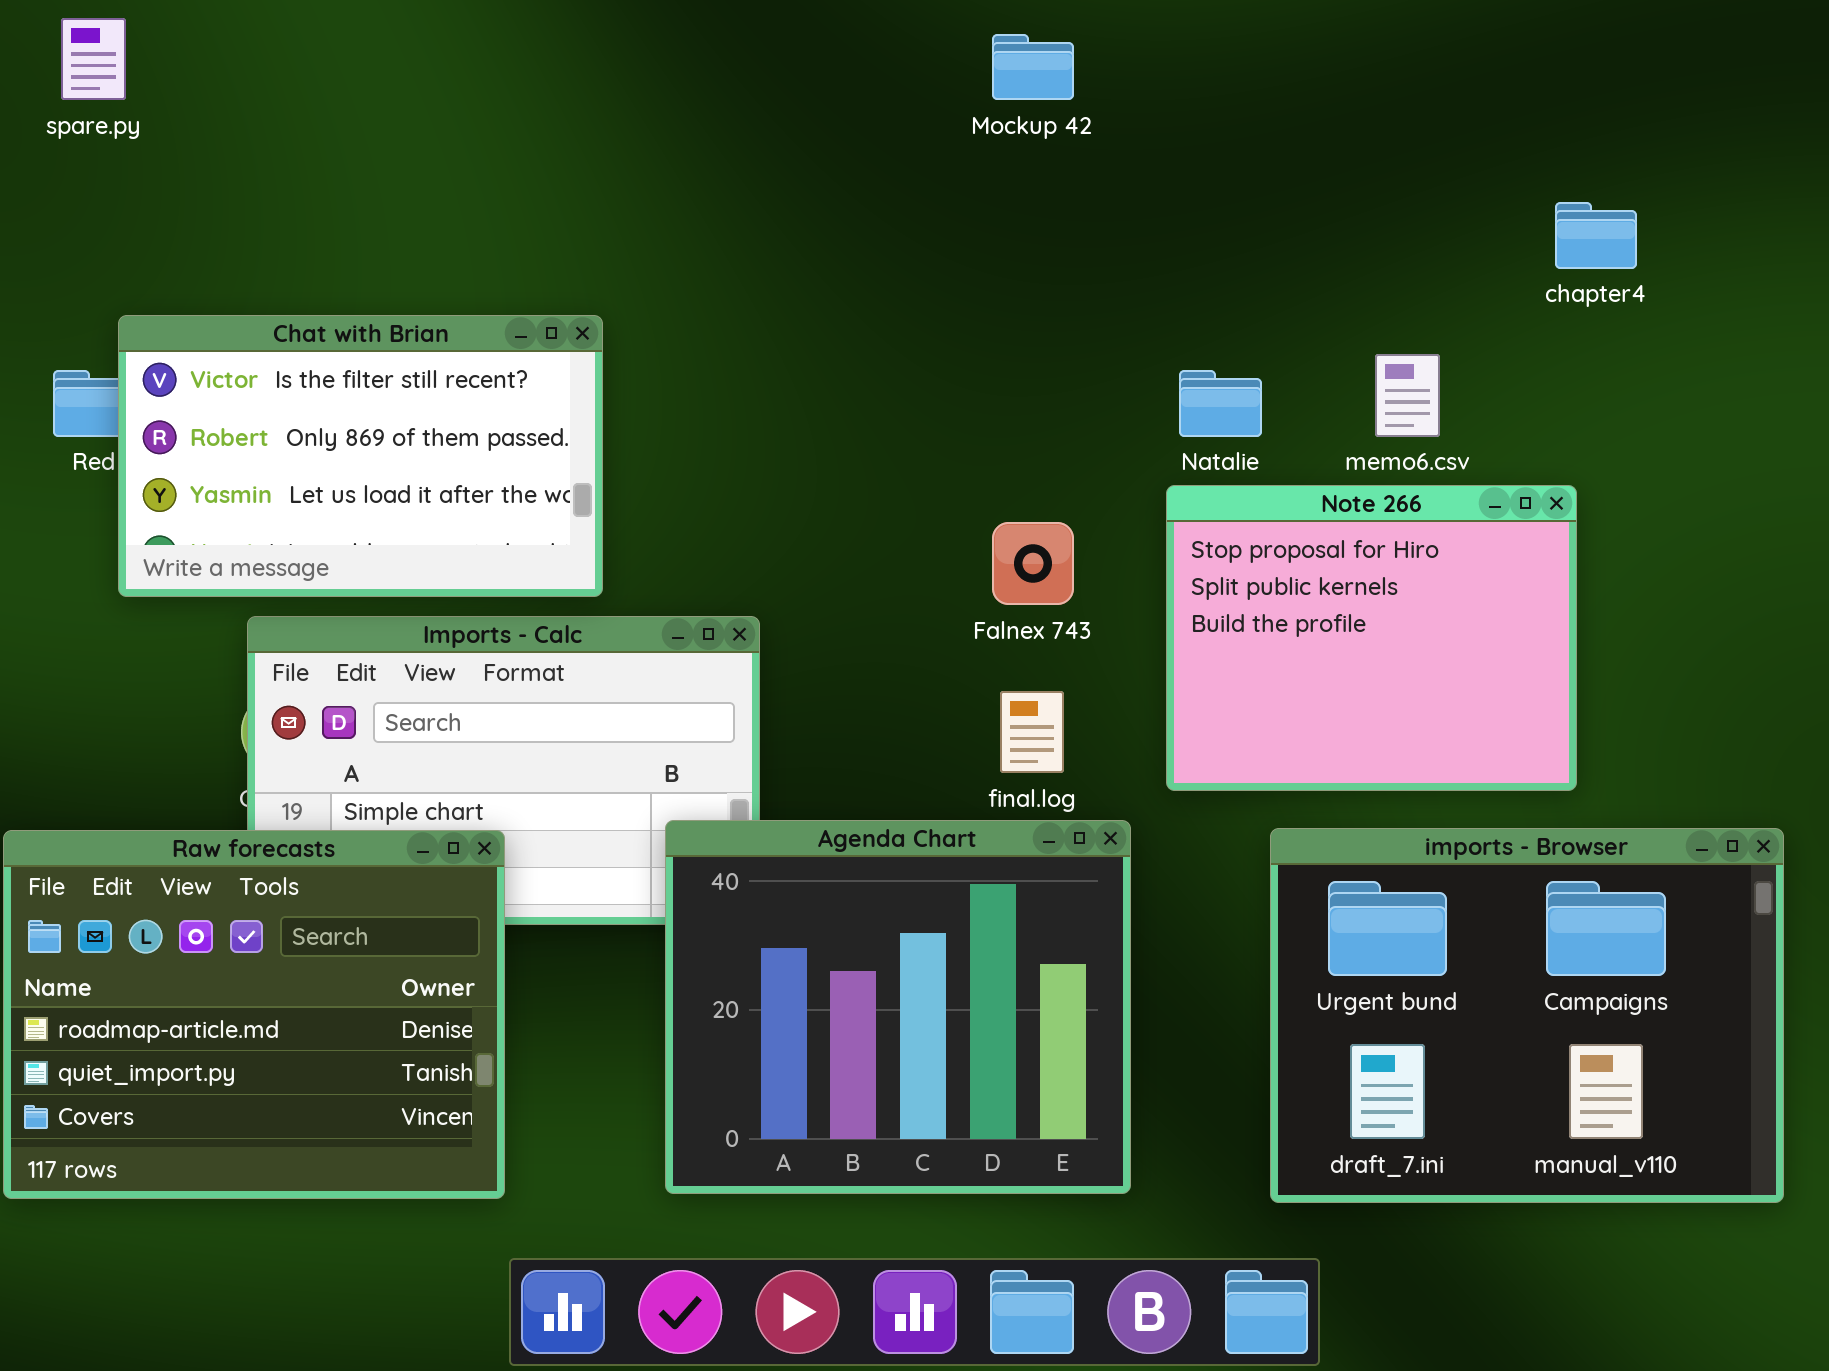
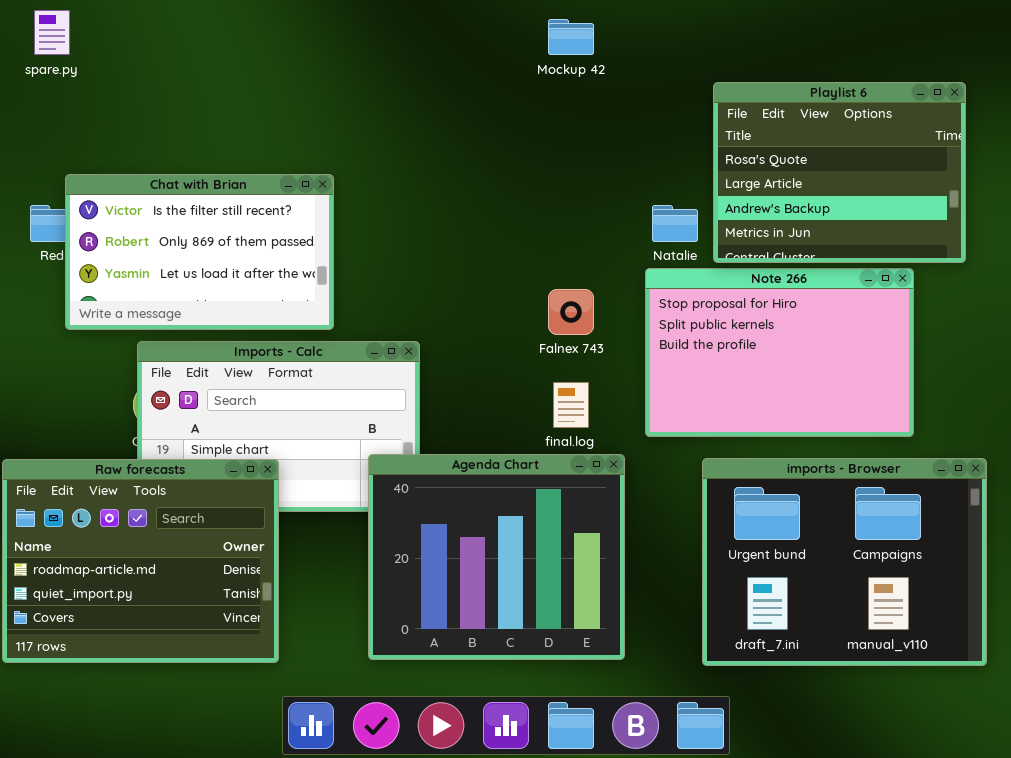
Playlist 6: none -> [713,82,966,263], opened
Note 266: [1166,485,1577,791] -> [645,268,914,437], resized

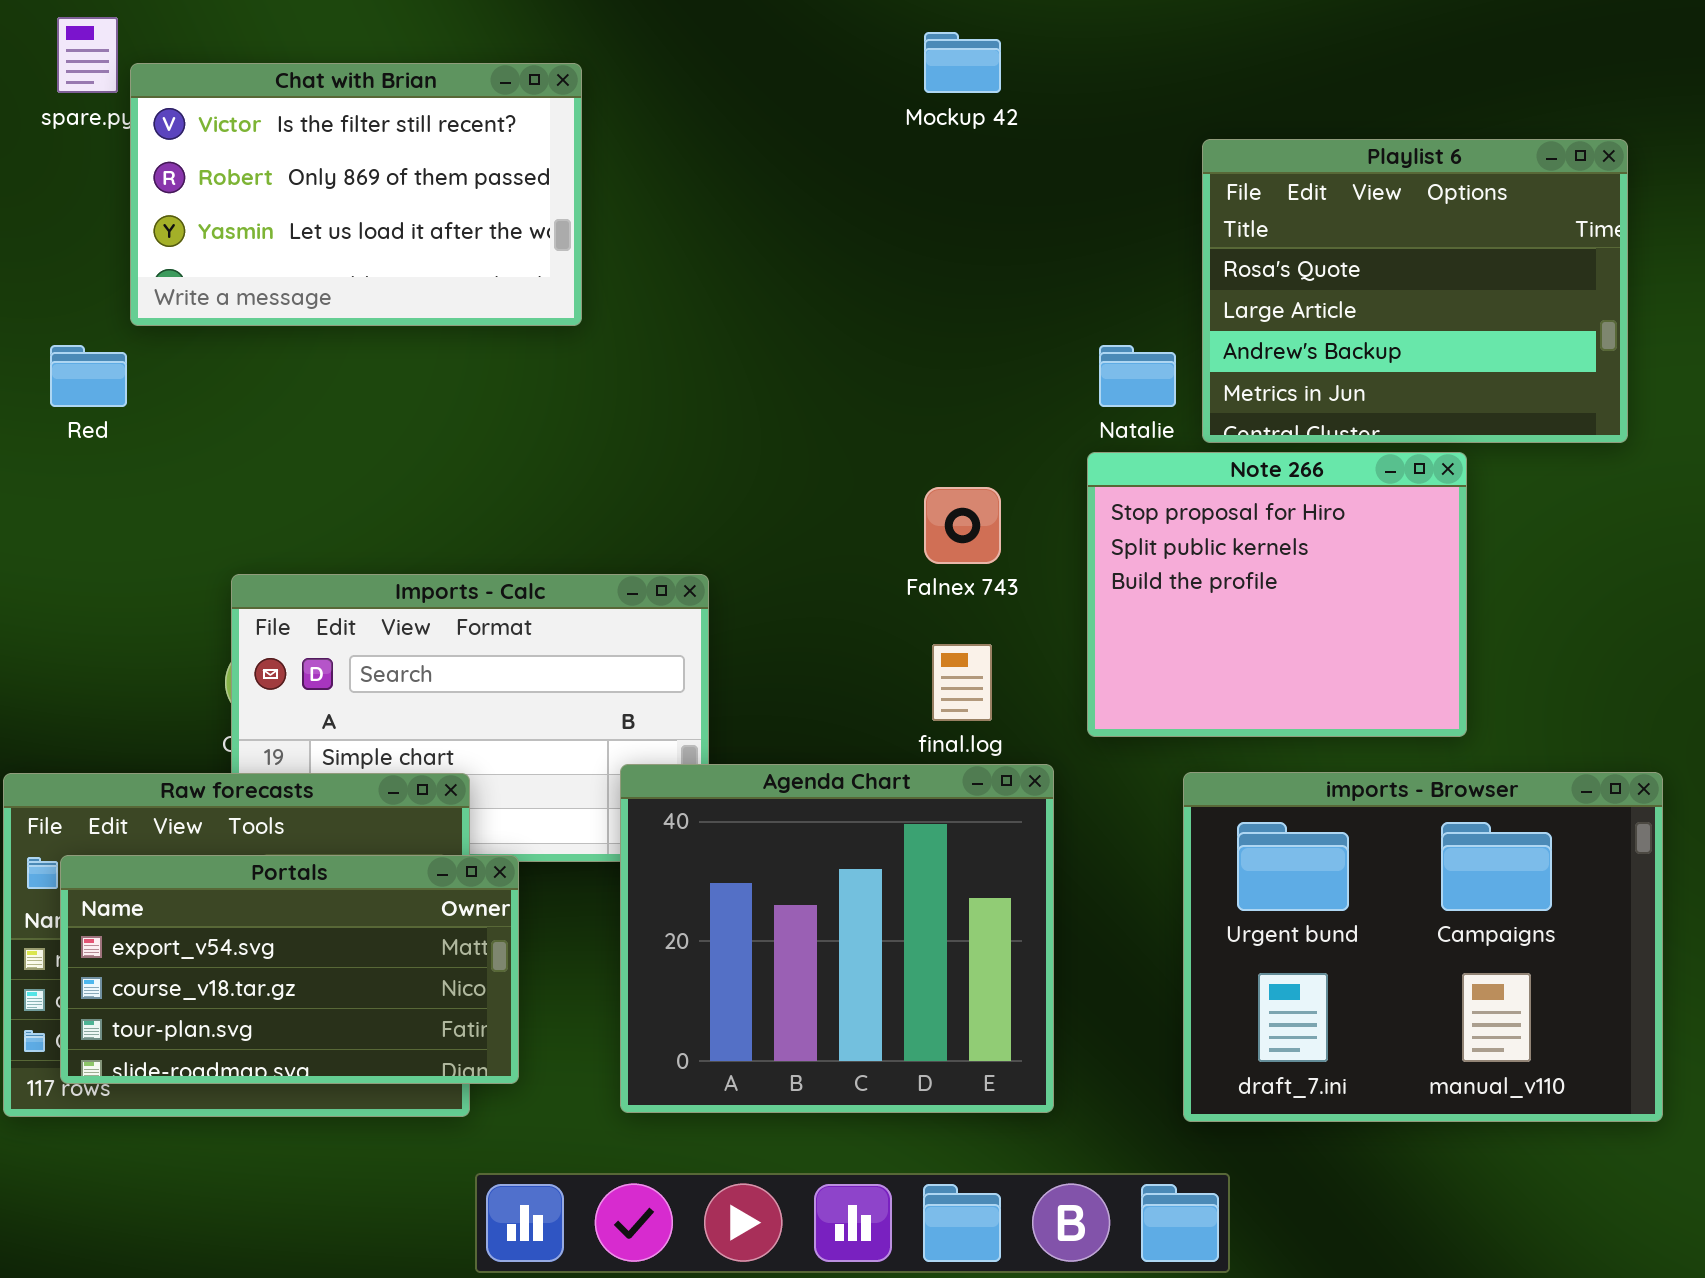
Chat with Brian: [65,174,334,330] -> [130,63,582,326], moved
Note 266: [645,268,914,437] -> [1087,452,1467,737], resized
Portals: none -> [60,855,519,1084], opened

